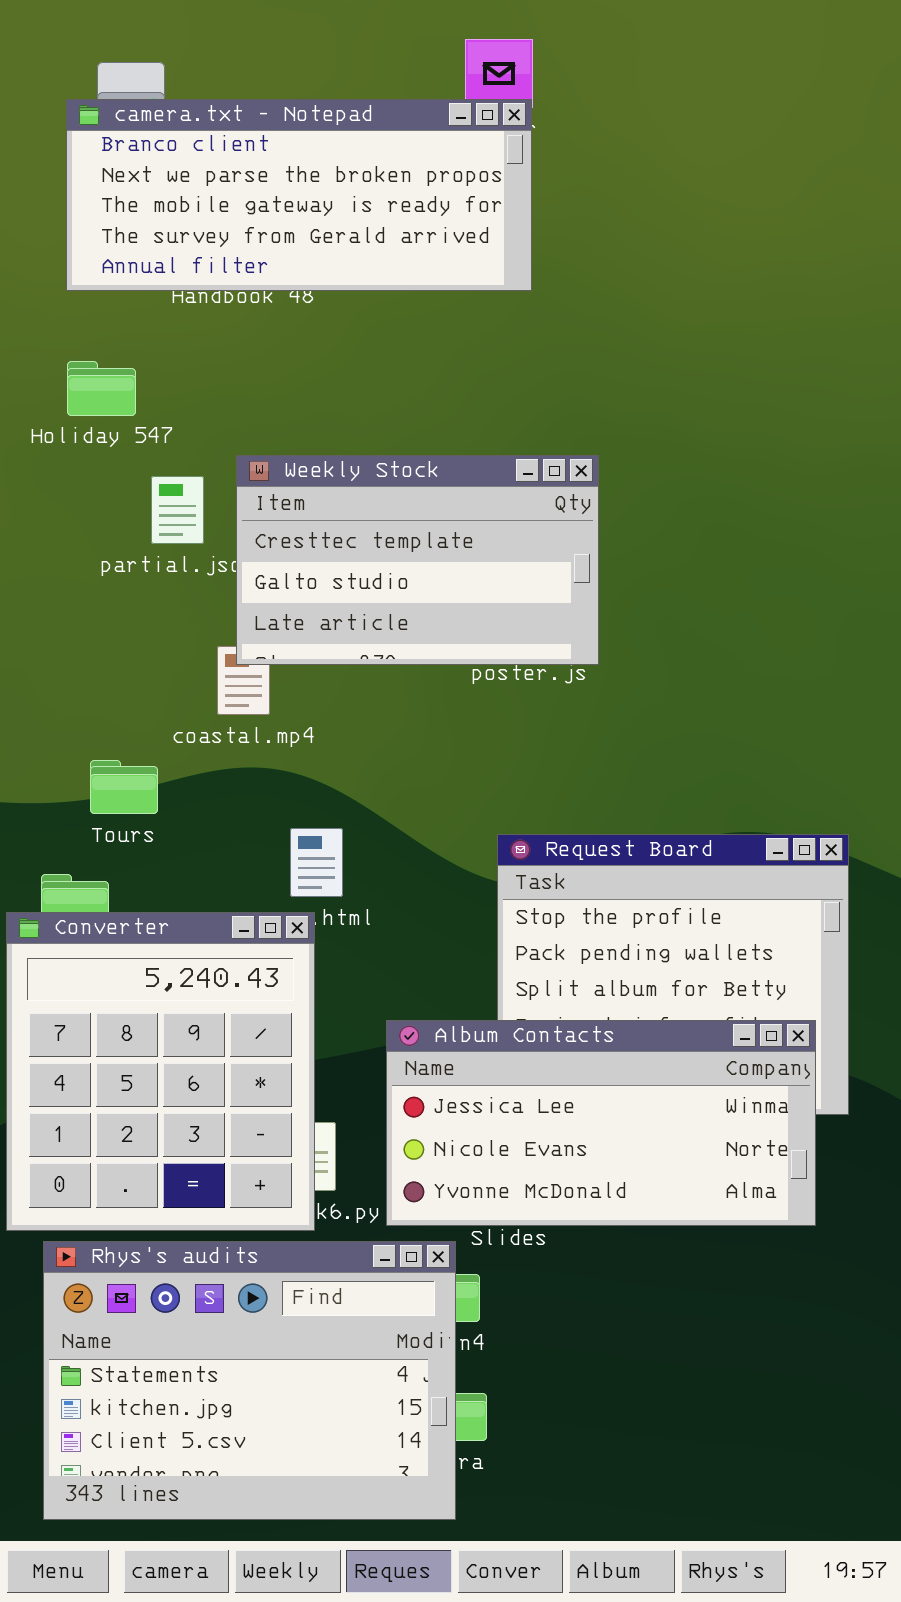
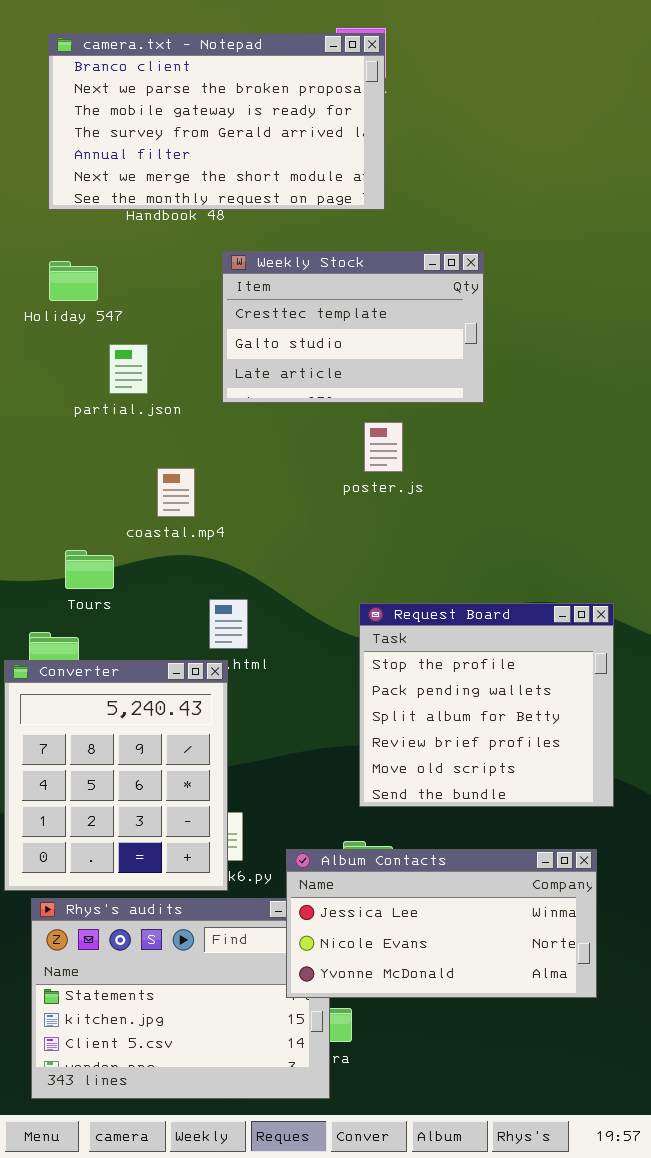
camera.txt - Notepad: [66,99,532,291] -> [48,33,385,210], resized
Weekly Stock: [236,455,599,665] -> [222,251,484,403], moved
Album Contacts: [386,1020,816,1226] -> [286,849,597,998], moved

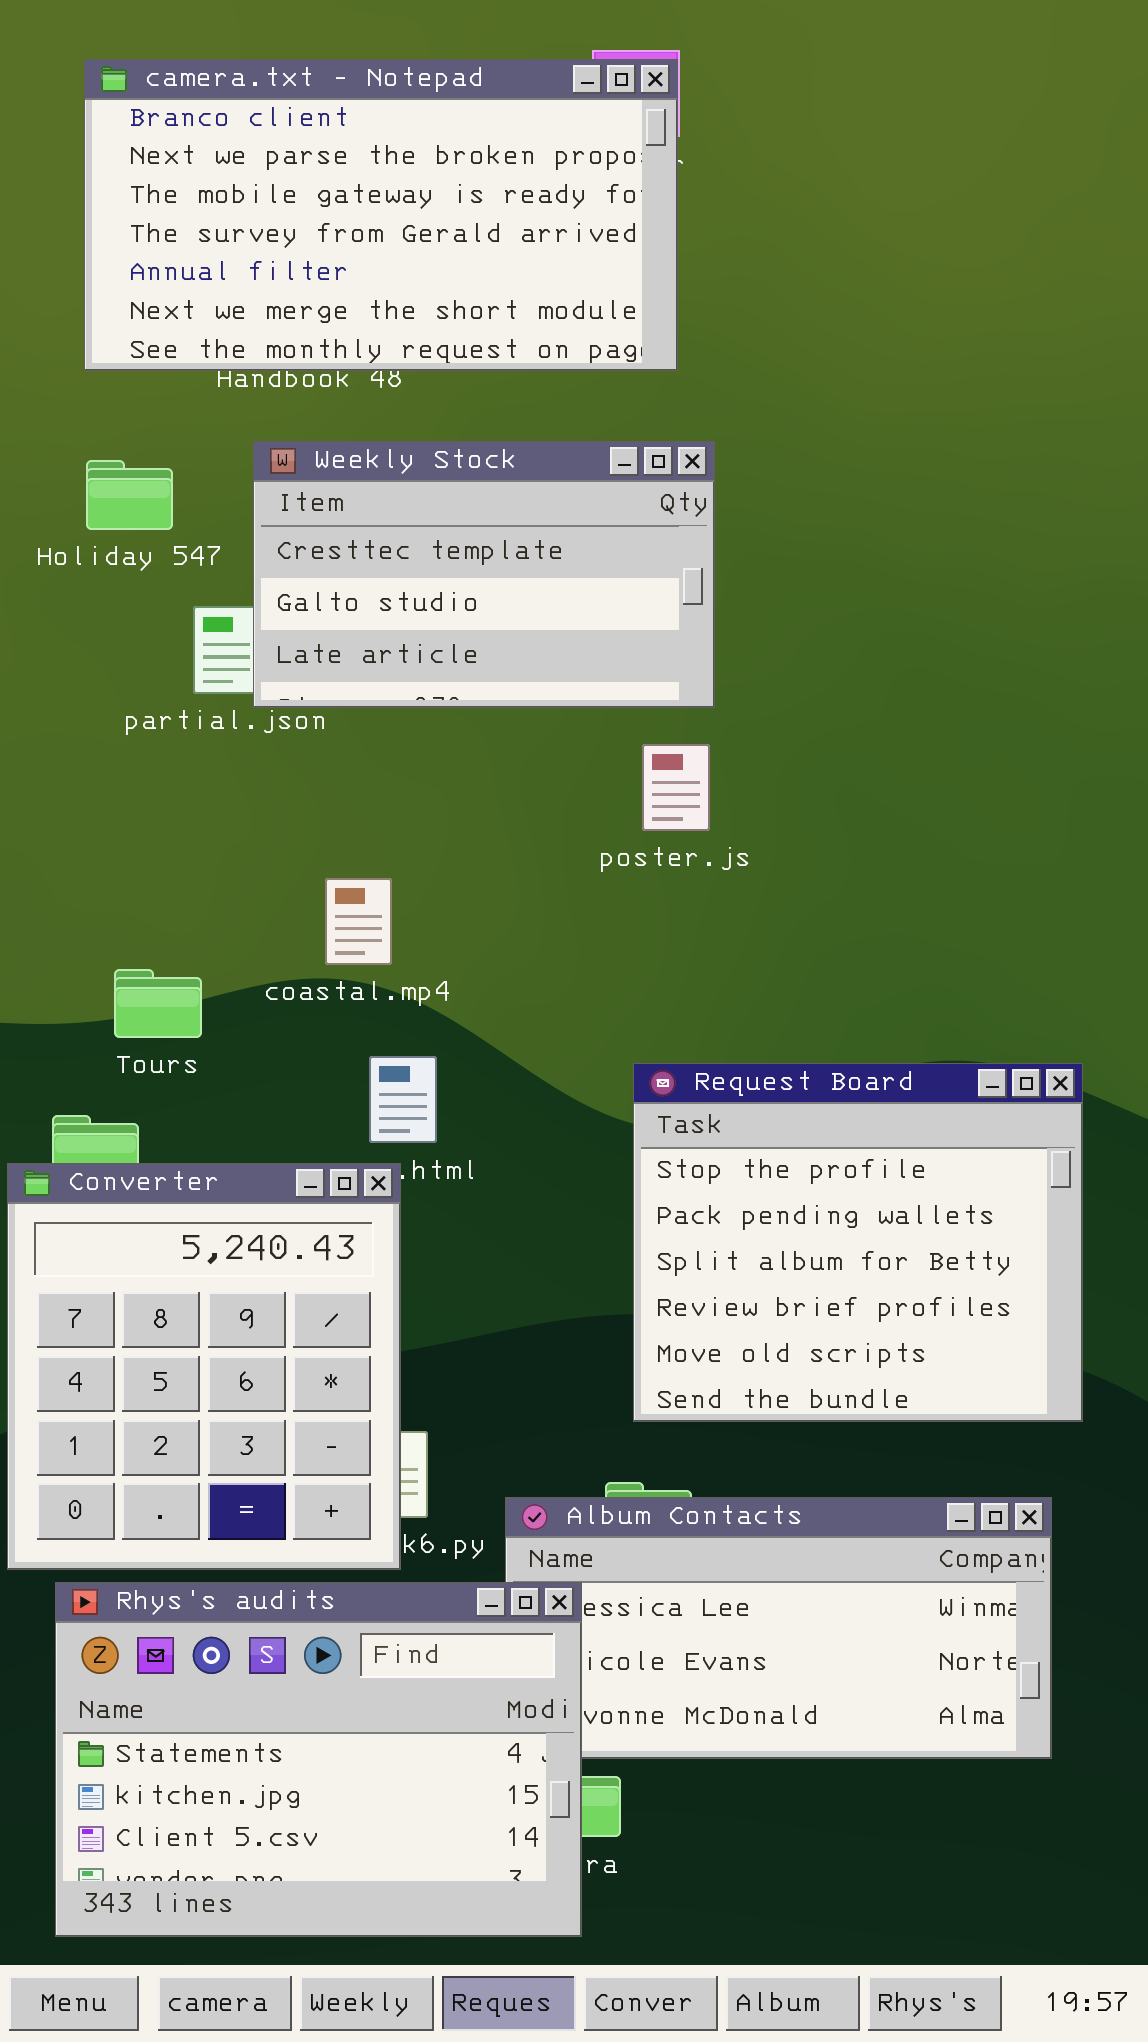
Weekly Stock: [222,251,484,403] -> [253,441,715,708], moved
coastal.mp4: [157,468,195,517] -> [325,878,392,965], moved
Rhys's audits: [31,898,330,1099] -> [55,1582,582,1937], raised

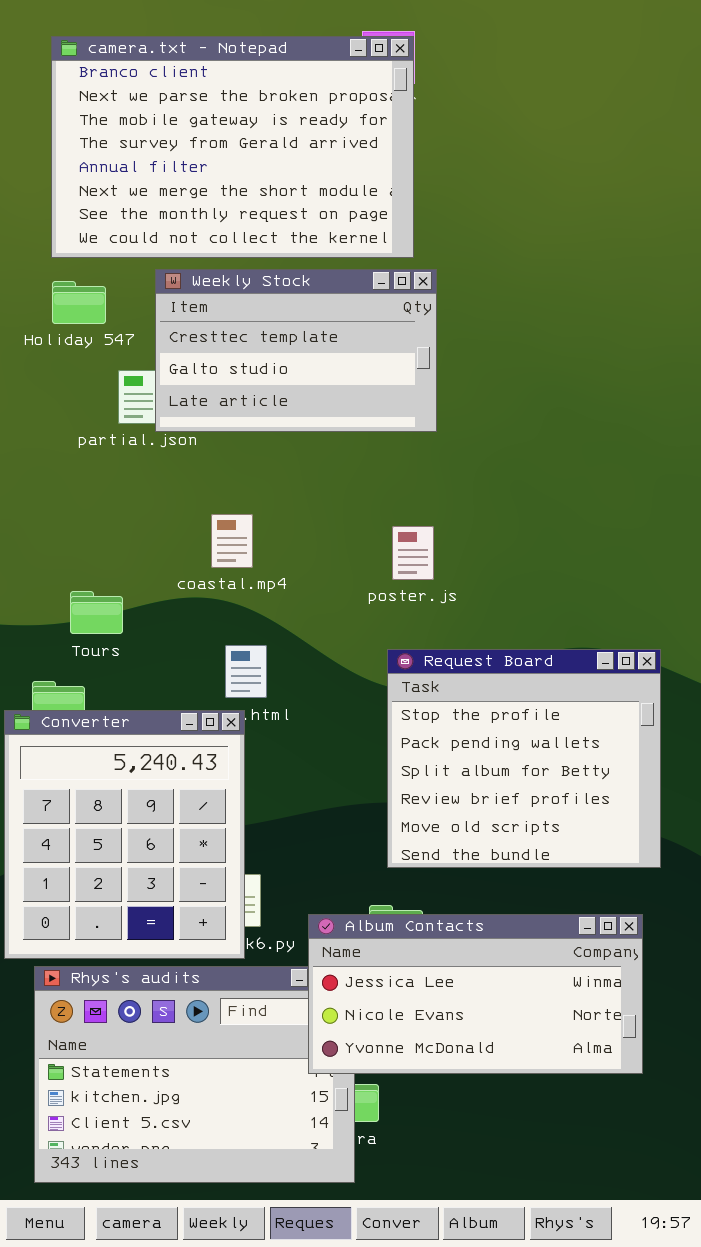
camera.txt - Notepad: [84,59,678,371] -> [51,36,414,258], resized
poster.js: [642,744,710,831] -> [392,526,434,580], moved
coastal.mp4: [325,878,392,965] -> [211,514,253,568], moved
Album Contacts: [505,1497,1052,1759] -> [308,914,643,1074], raised

